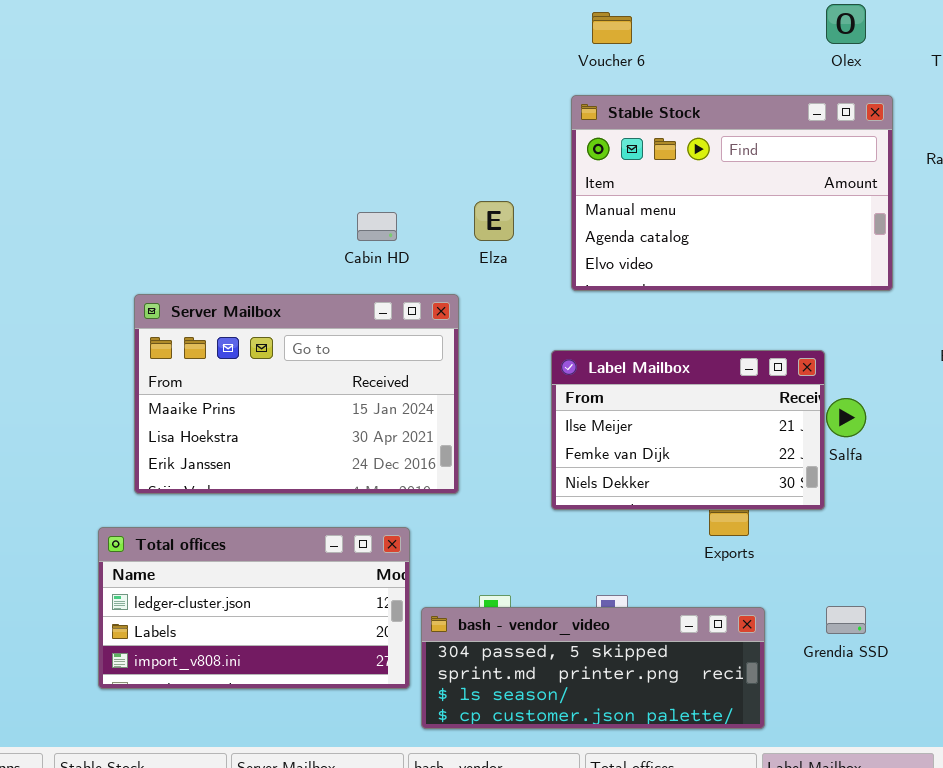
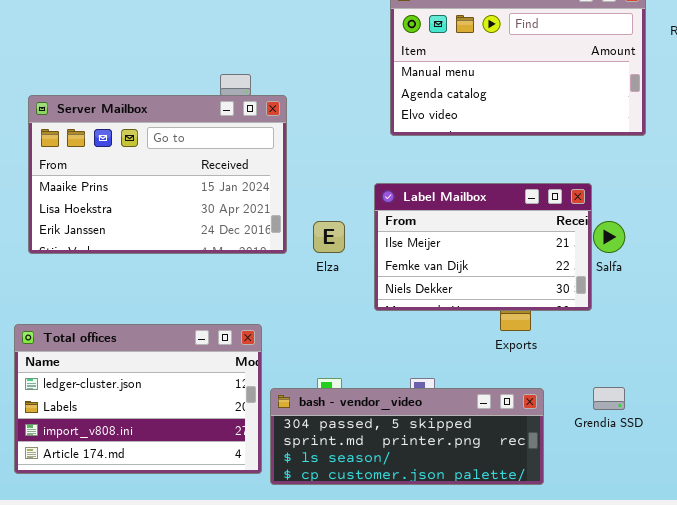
Elza: [474,201,514,241] -> [313,221,345,253], moved
Server Mailbox: [134,294,459,494] -> [28,95,287,254], moved
Total offices: [98,527,410,689] -> [14,324,262,474], resized

